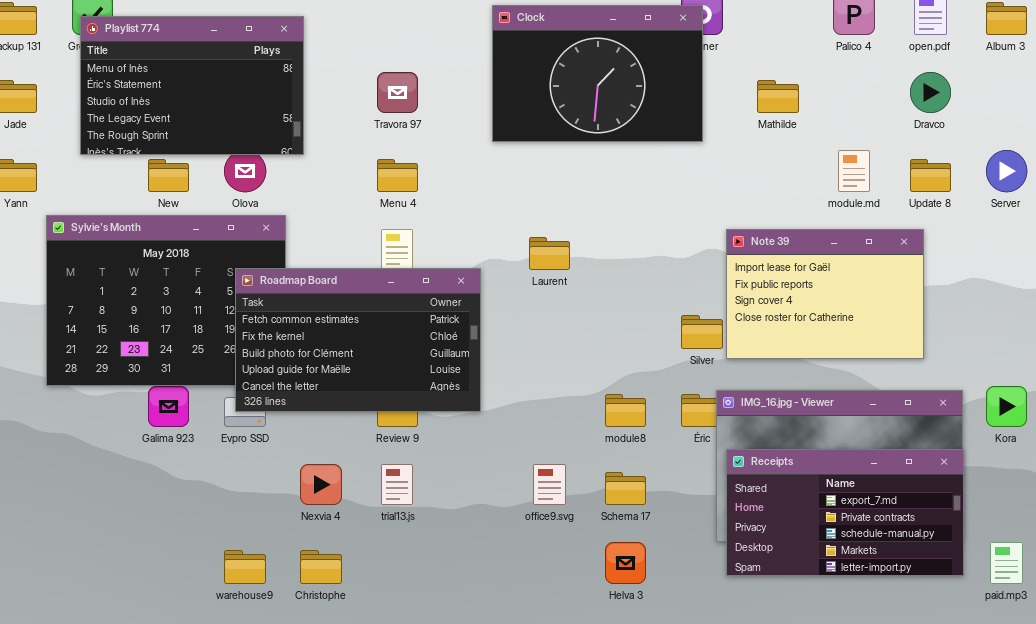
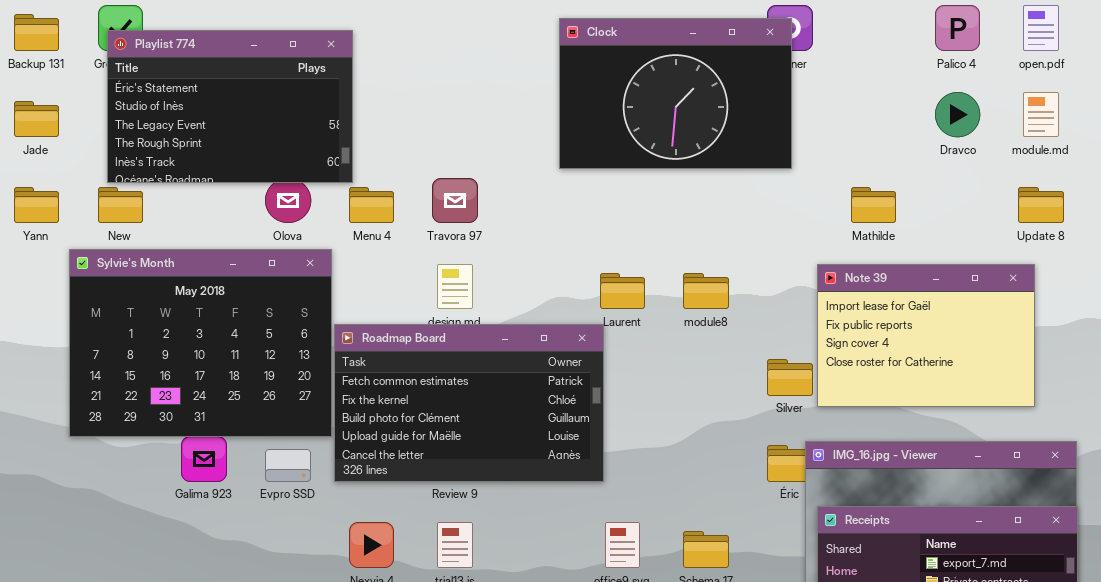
Playlist 774: [80,16,304,155] -> [107,30,353,183], scrolled down 1 row
Travora 97: [377,72,418,113] -> [432,178,478,223], moved
Dravco: [910,72,951,113] -> [935,92,980,137], moved
Mathilde: [757,80,799,113] -> [851,187,896,223], moved
module.md: [838,150,870,192] -> [1023,92,1059,137], moved
New: [148,159,189,192] -> [98,187,143,223], moved
Menu 4: [377,159,418,192] -> [349,187,394,223], moved
Roadmap Board: [235,268,481,412] -> [334,324,604,482], moved
module8: [605,394,646,427] -> [683,273,729,309], moved

